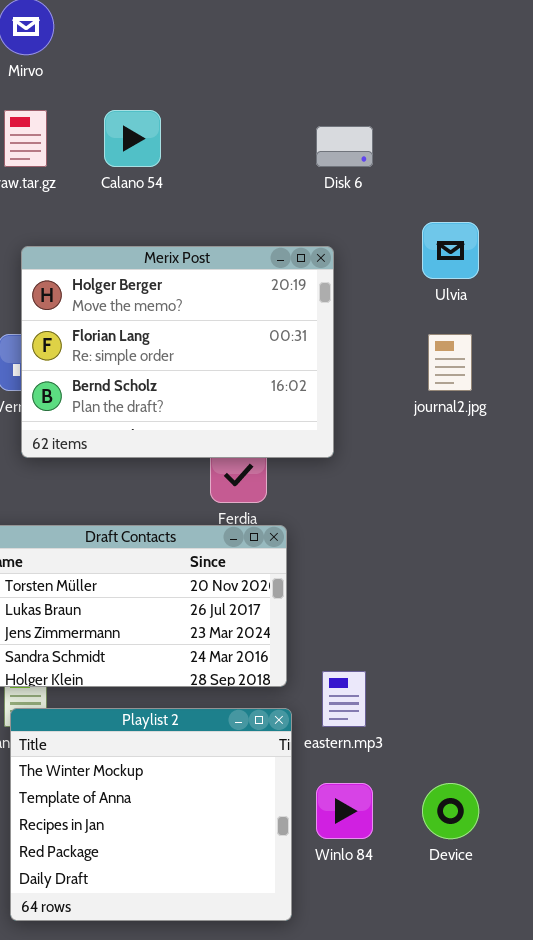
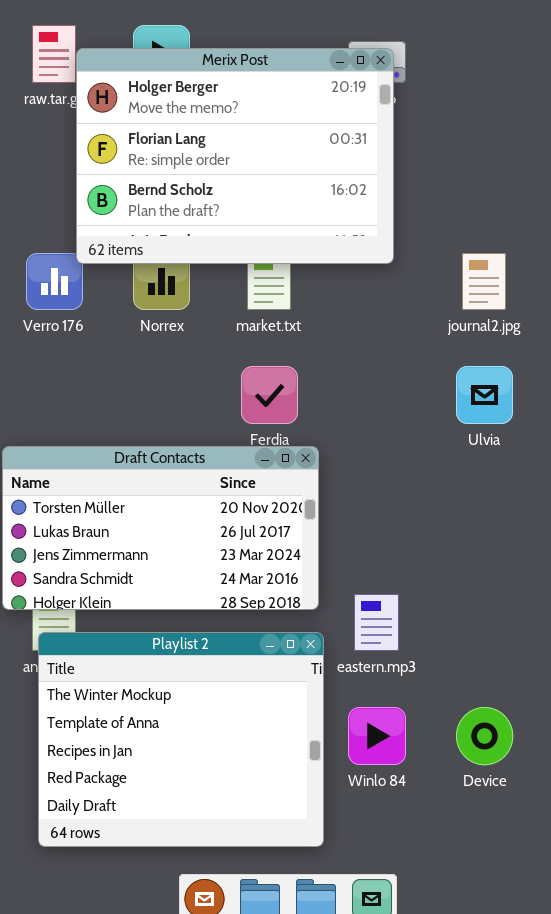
Ulvia: [422,222,479,279] -> [456,366,513,424], moved
Merix Post: [21,246,334,458] -> [76,48,394,264], moved

